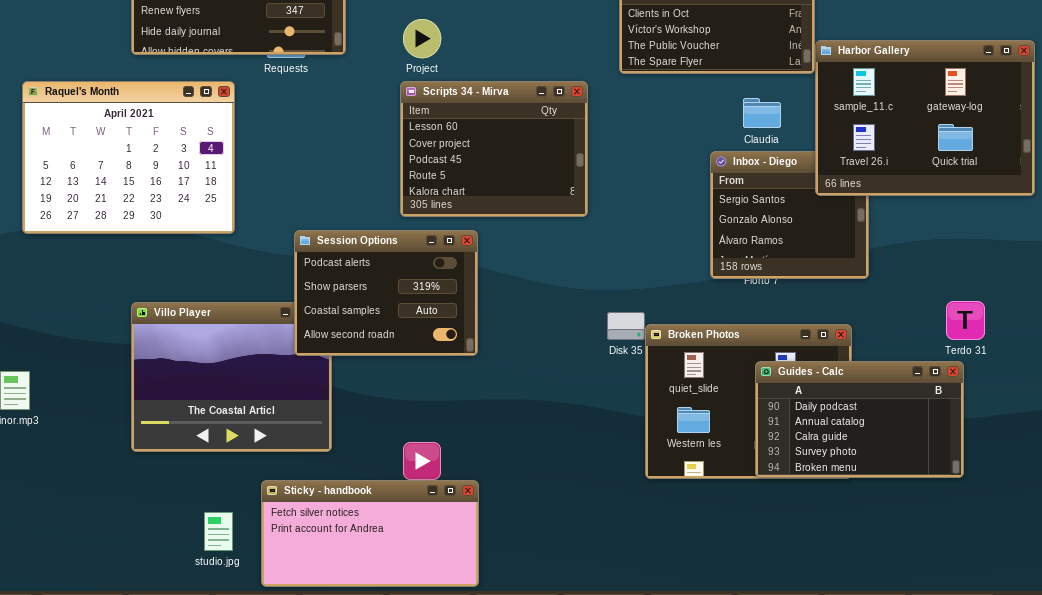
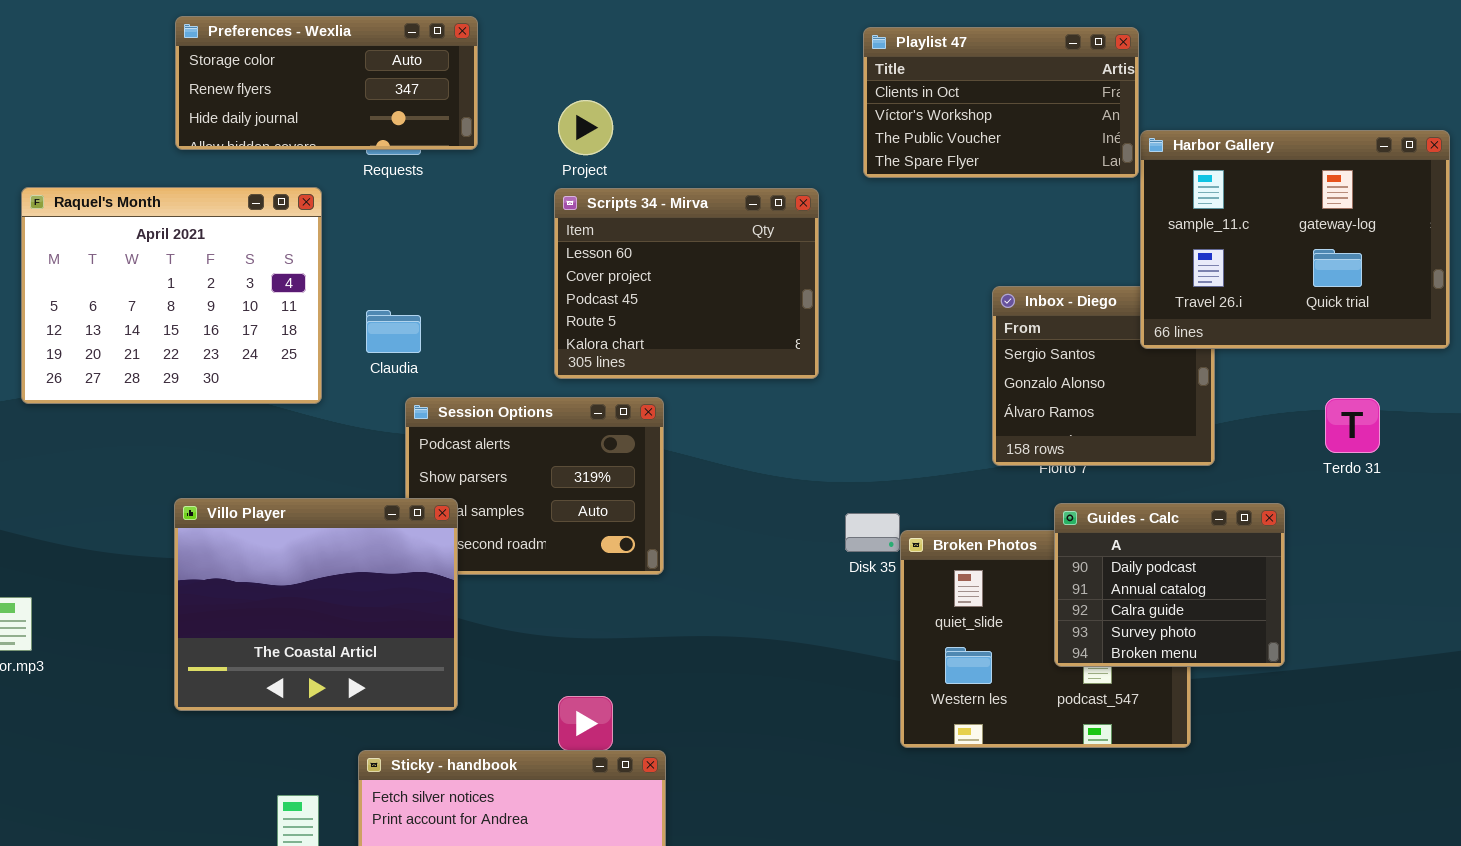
Claudia: [743,98,781,128] -> [366,310,421,353], moved
Terdo 31: [946,301,985,340] -> [1325,398,1380,453], moved
Villo Player: [131,302,332,452] -> [174,498,458,711], raised
Guides - Calc: [755,361,964,478] -> [1054,503,1285,667], moved, resized

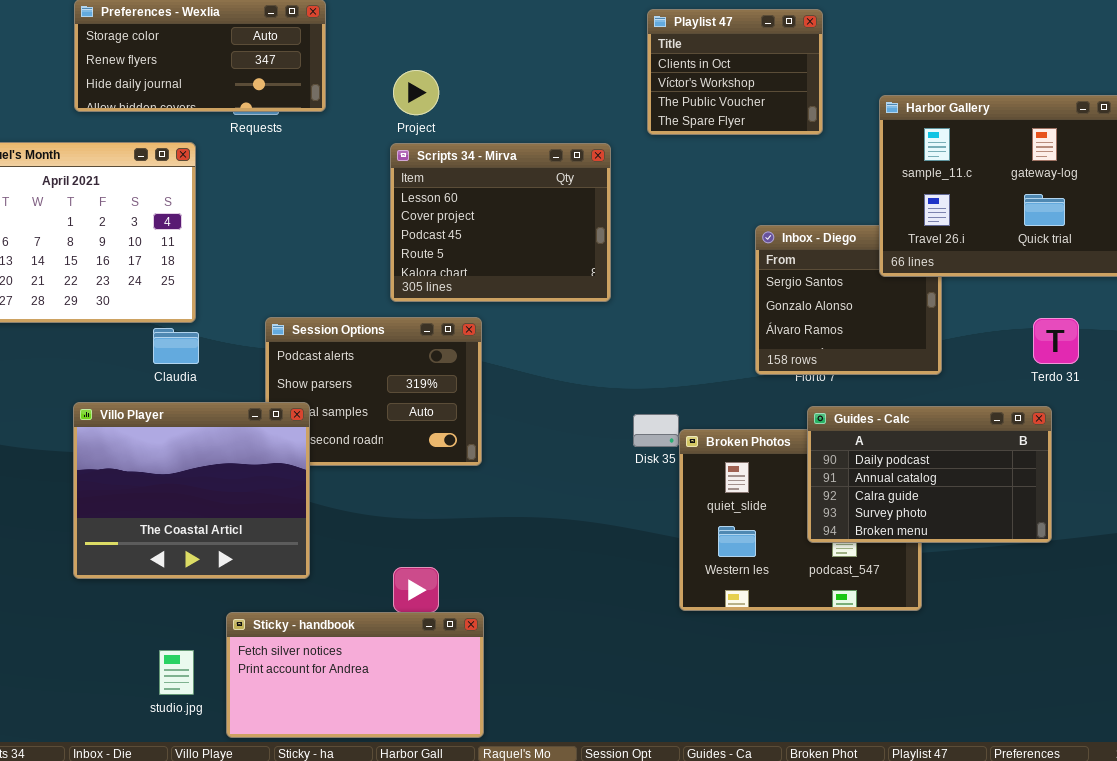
Playlist 47: [863,27,1139,178] -> [647,9,823,135], resized
Claudia: [366,310,421,353] -> [153,328,199,364], moved
Guides - Calc: [1054,503,1285,667] -> [807,406,1052,543], resized

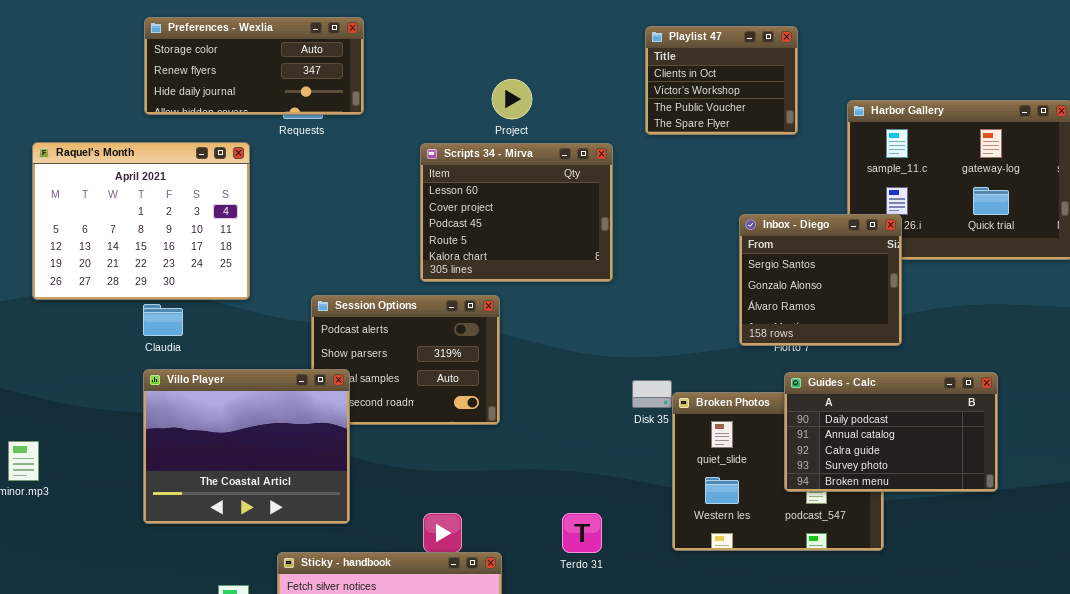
Project: [393,70,439,115] -> [492,79,532,119], moved
Inbox - Diego: [755,225,942,375] -> [739,214,902,346], raised
Terdo 31: [1033,318,1079,364] -> [562,513,602,553], moved
Claudia: [153,328,199,364] -> [143,304,183,336], moved

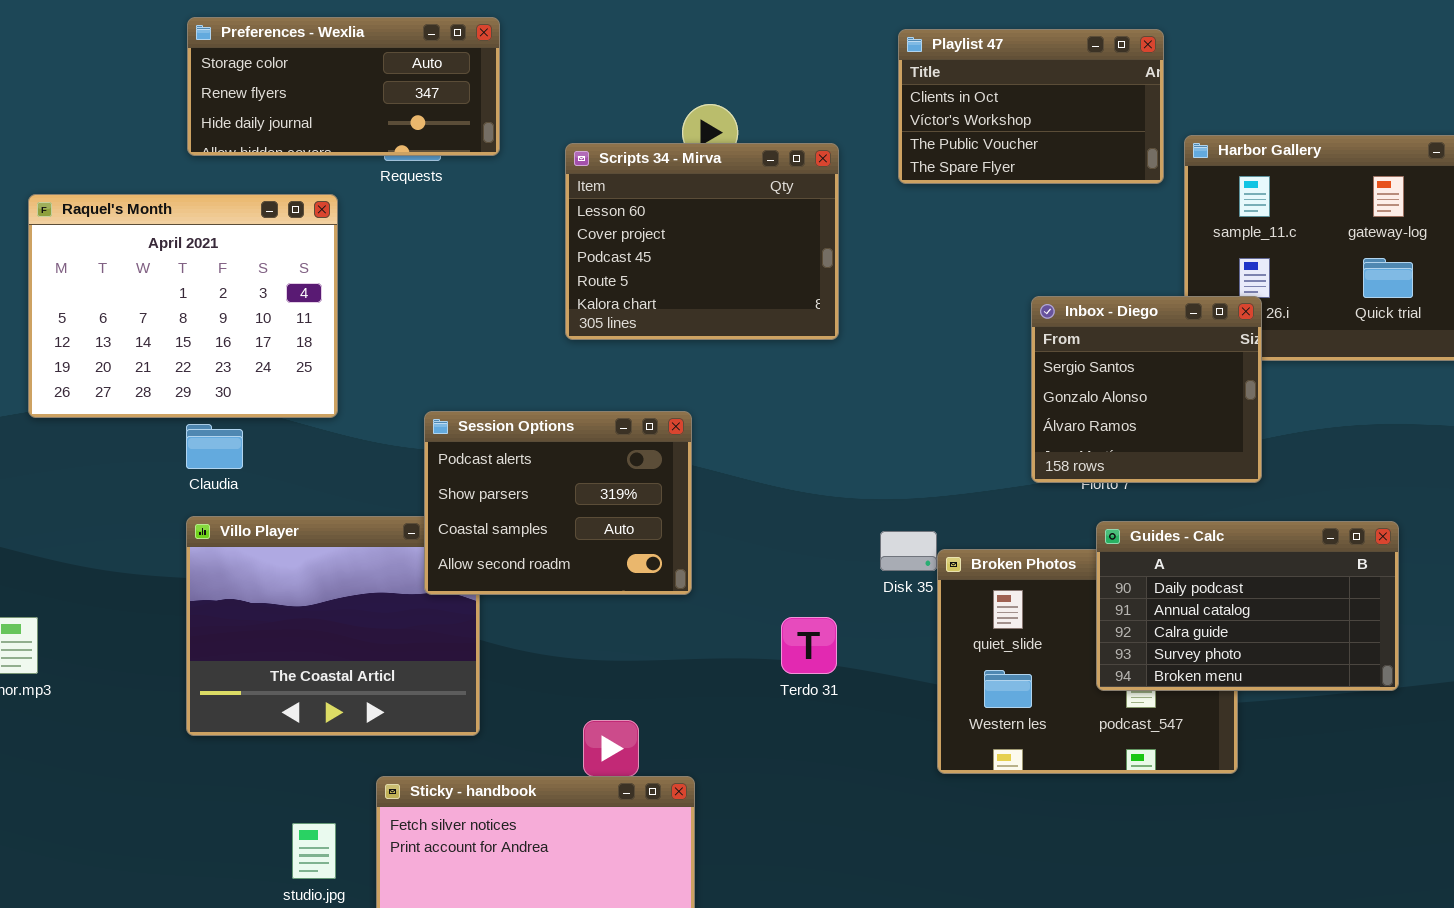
Playlist 47: [645,26,798,135] -> [898,29,1164,184], resized
Scripts 34 - Mirva: [420,143,613,282] -> [565,143,839,340], moved
Session Options: [311,295,500,425] -> [424,411,692,595], raised
Terdo 31: [562,513,602,553] -> [781,617,837,674], moved

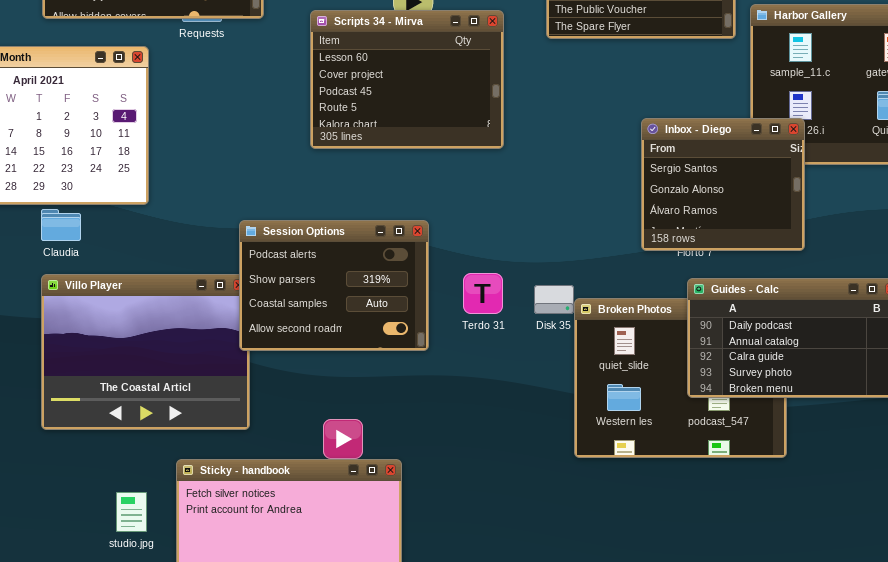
Session Options: [424,411,692,595] -> [239,220,429,351], moved
Terdo 31: [781,617,837,674] -> [463,273,503,314], moved

